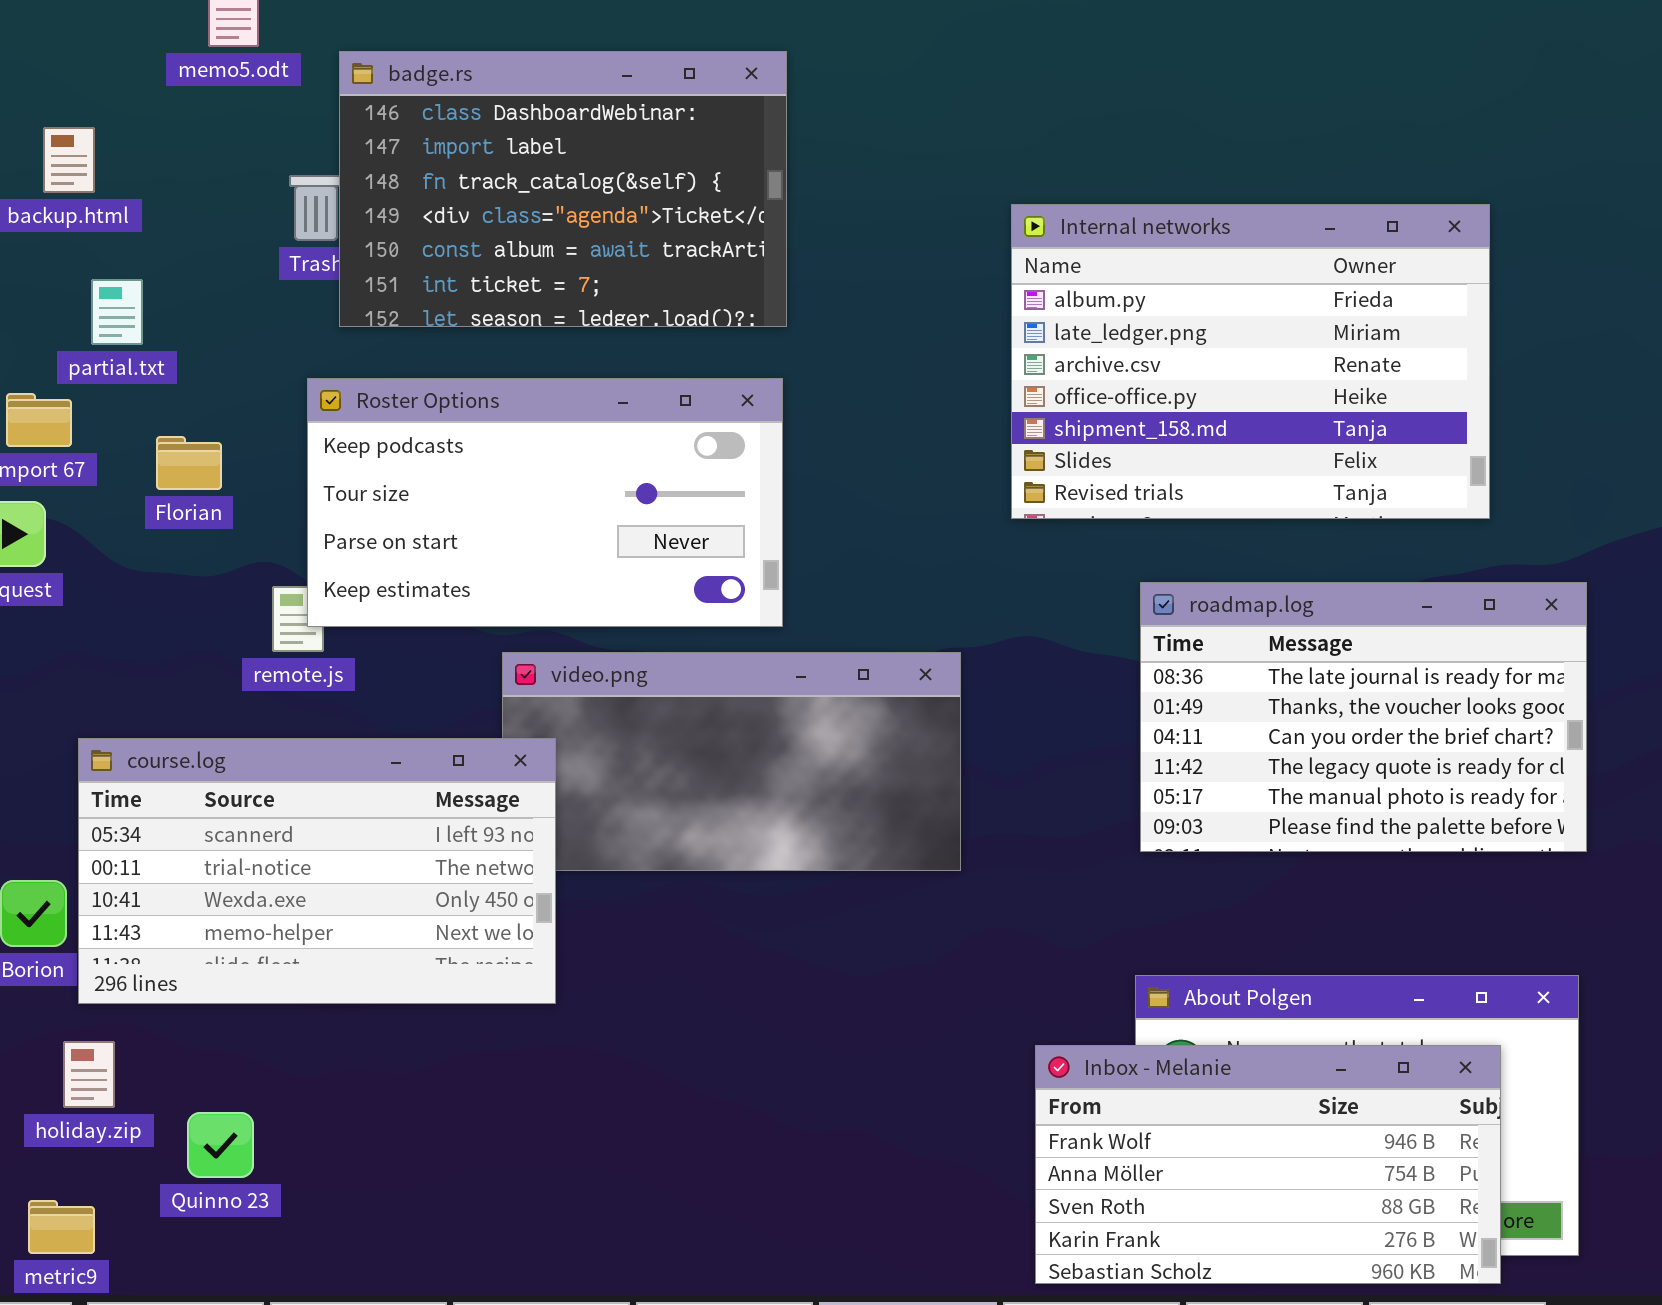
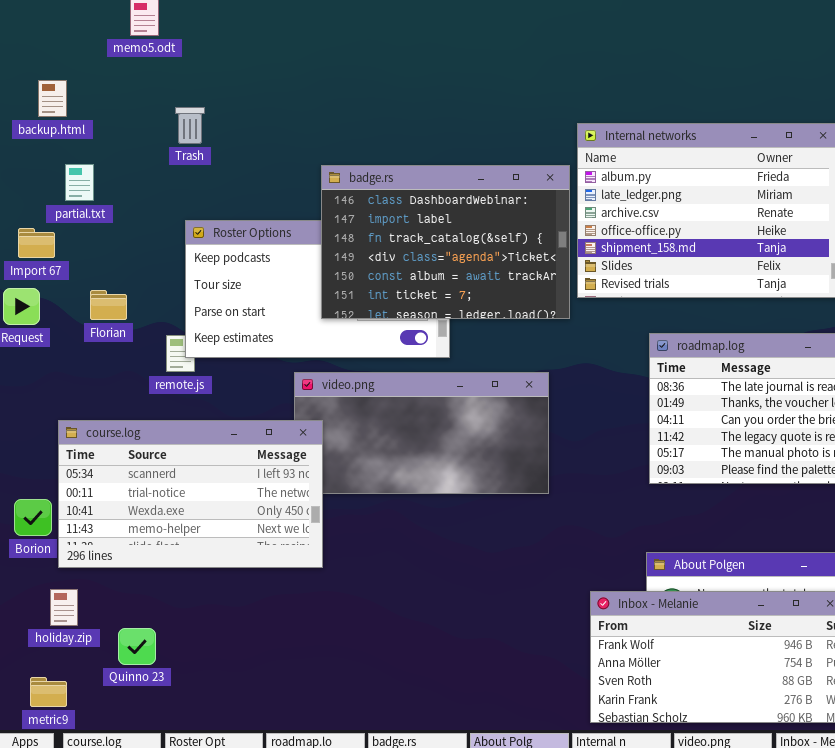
badge.rs: [339,51,787,327] -> [321,165,570,319], moved
Florian: [156,436,222,490] -> [90,290,127,320], moved

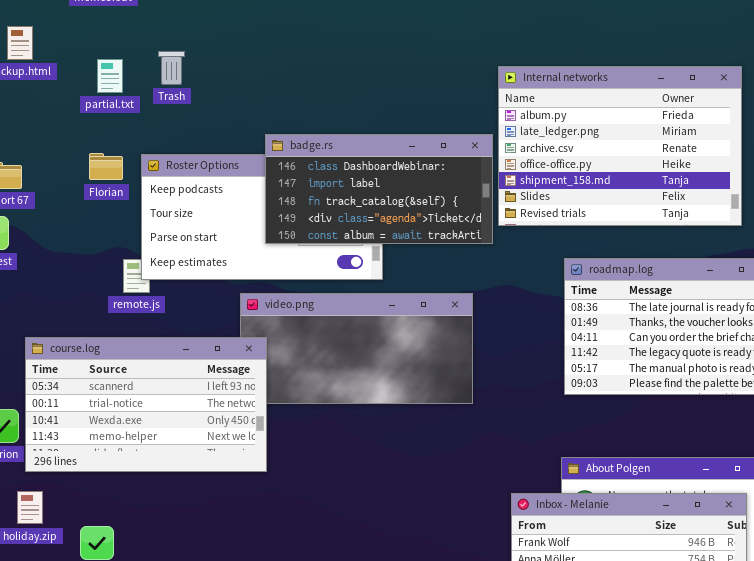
Trash: [175,107,205,144] -> [158,51,185,85], moved
partial.txt: [65,164,94,201] -> [97,59,123,93], moved
badge.rs: [321,165,570,319] -> [265,134,493,244], resized
Florian: [90,290,127,320] -> [89,153,123,180], moved

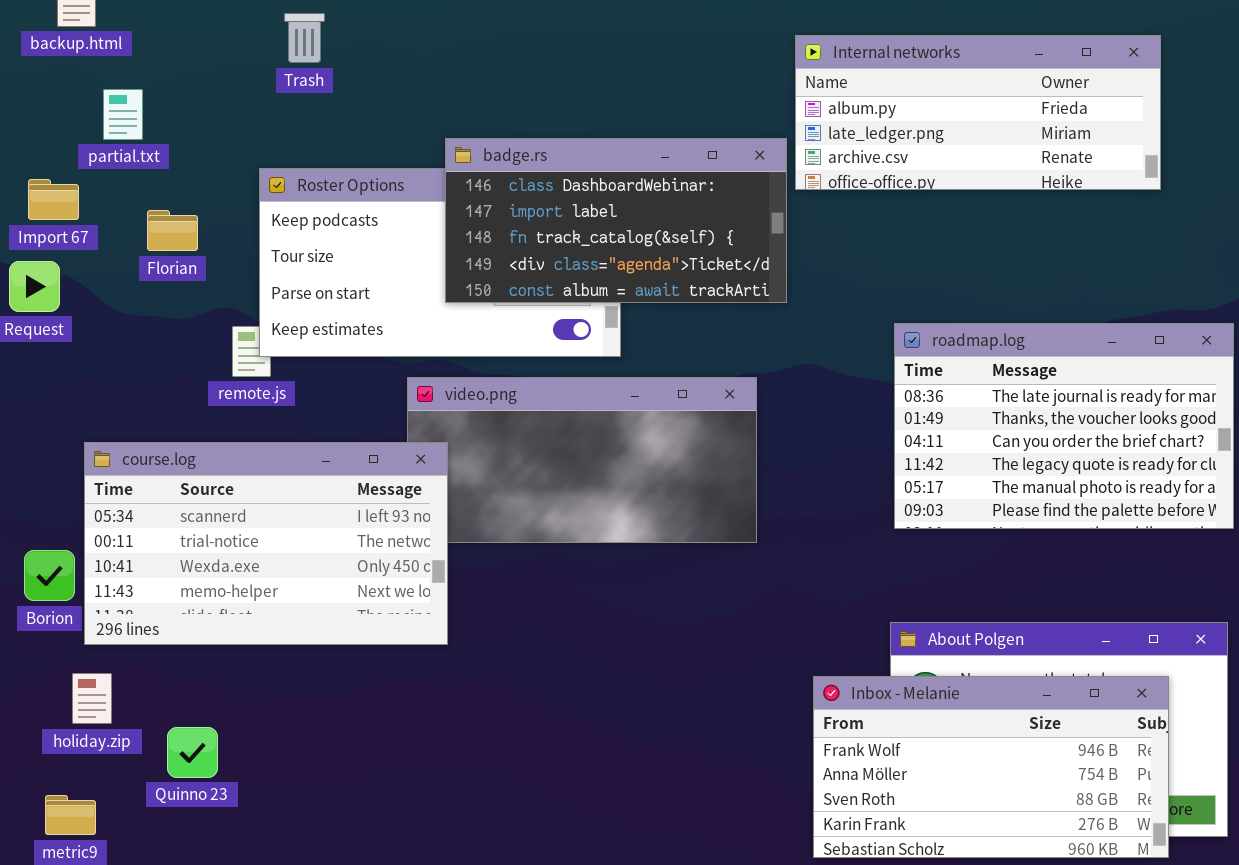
partial.txt: [97,59,123,93] -> [103,89,143,140], moved
Internal networks: [498,66,742,226] -> [795,35,1161,190], resized
Florian: [89,153,123,180] -> [147,210,198,251], moved

